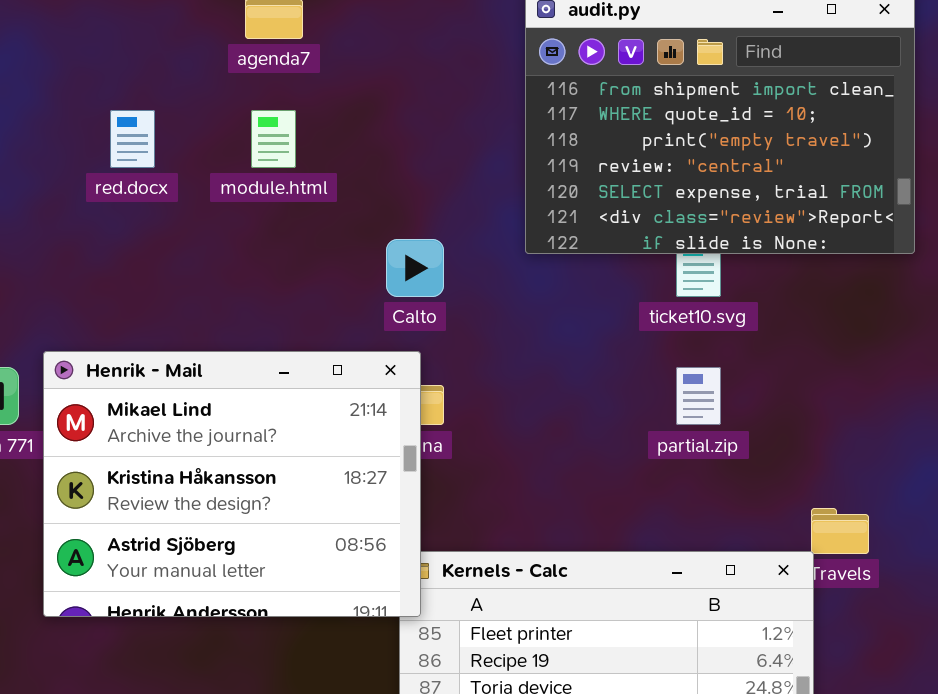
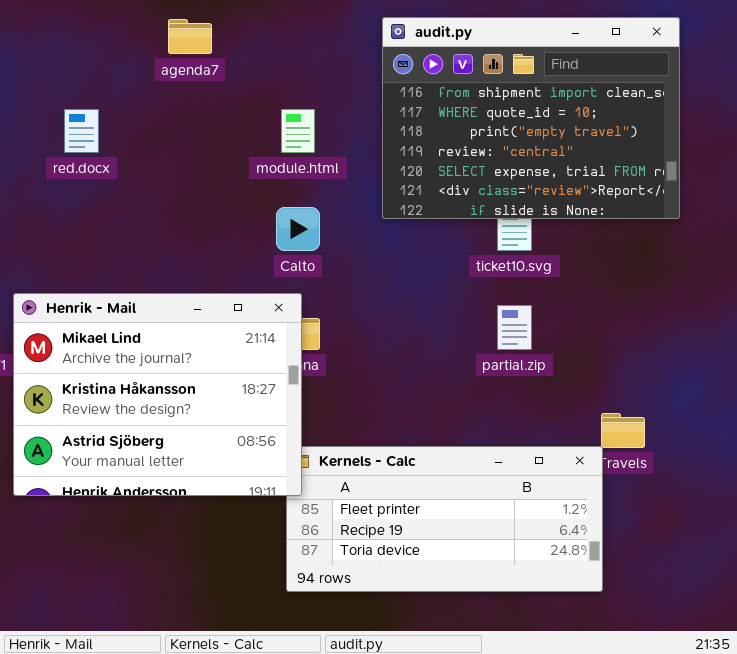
module.html: [251,110,296,168] -> [281,109,315,153], moved

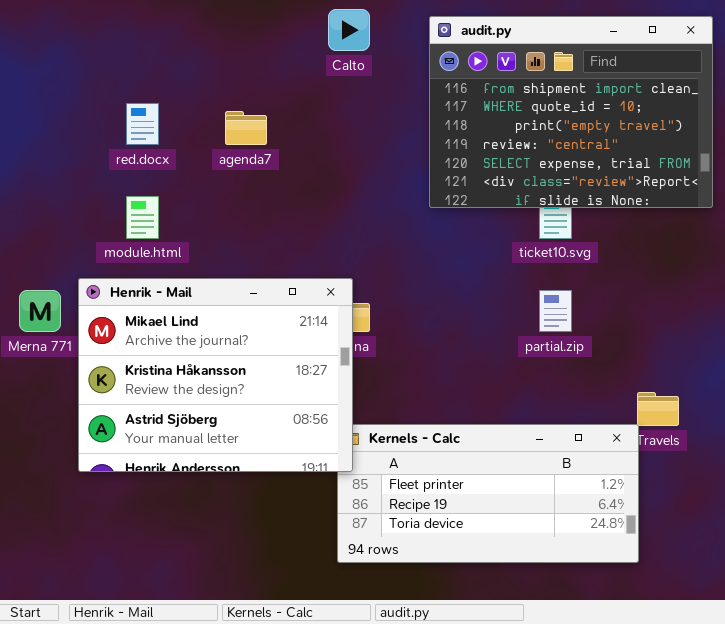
agenda7: [168,19,212,54] -> [225,111,267,145], moved
module.html: [281,109,315,153] -> [126,196,159,239], moved
Calto: [276,207,320,251] -> [328,9,370,51], moved

